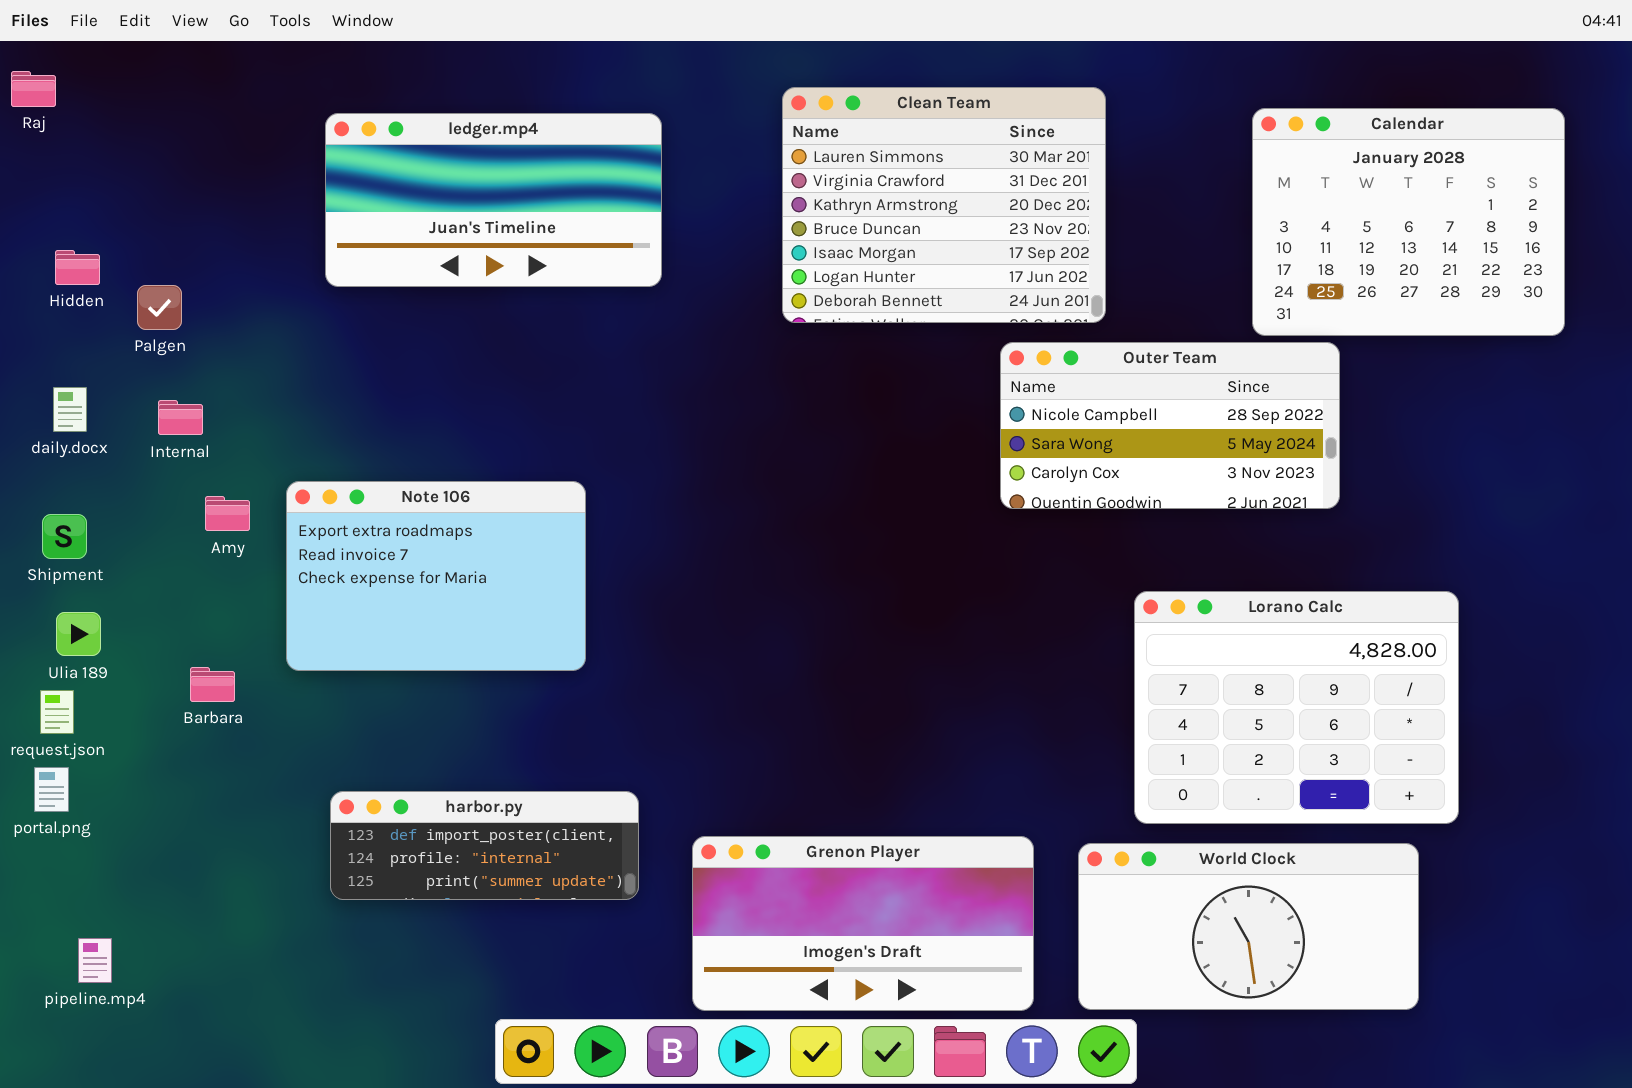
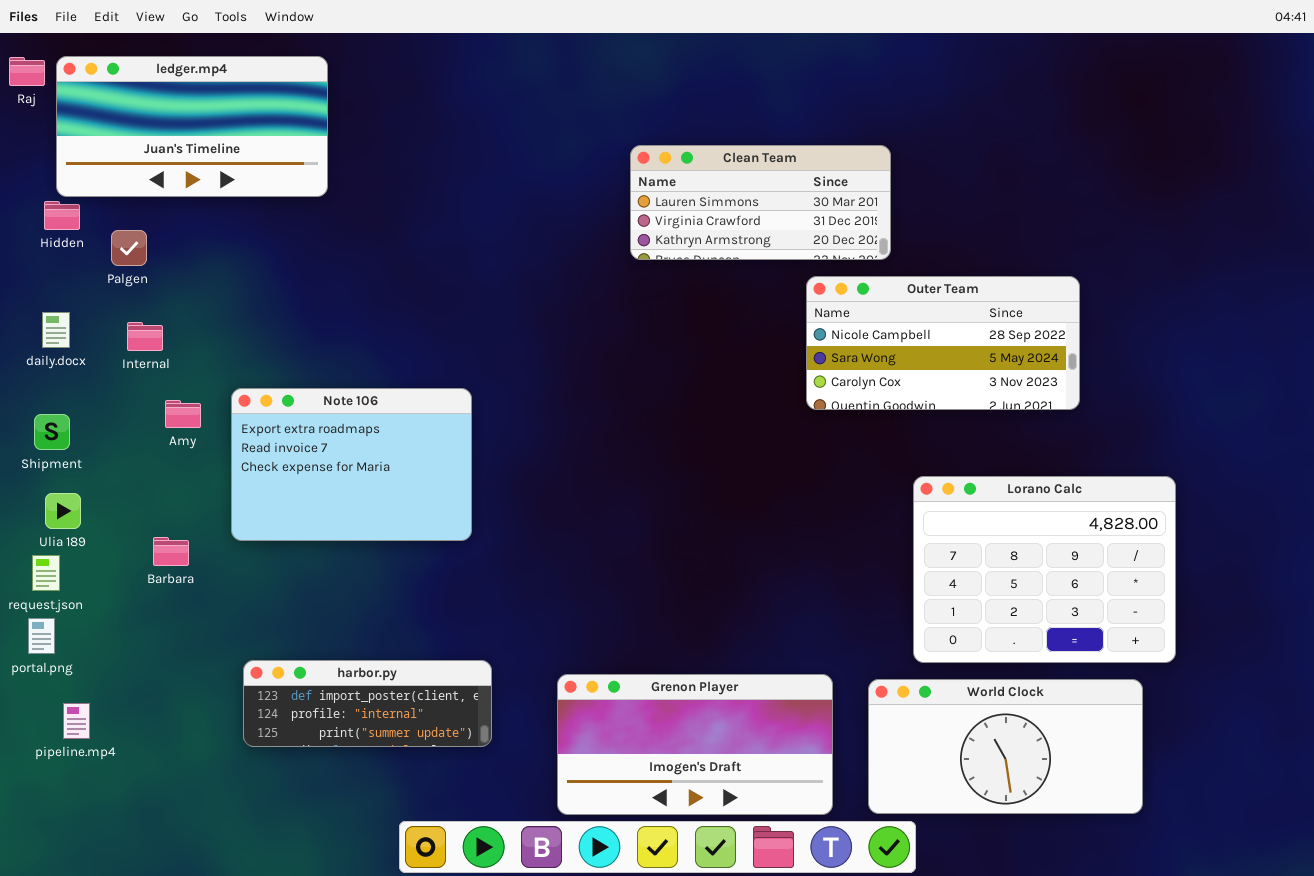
Clean Team: [782,87,1106,323] -> [630,145,891,260], resized
Calendar: [1252,108,1565,336] -> none, closed
ledger.mp4: [325,113,662,287] -> [56,56,328,197], moved
harbor.py: [330,791,639,900] -> [243,660,492,747], moved
pipeline.mp4: [78,938,112,983] -> [63,703,90,739], moved

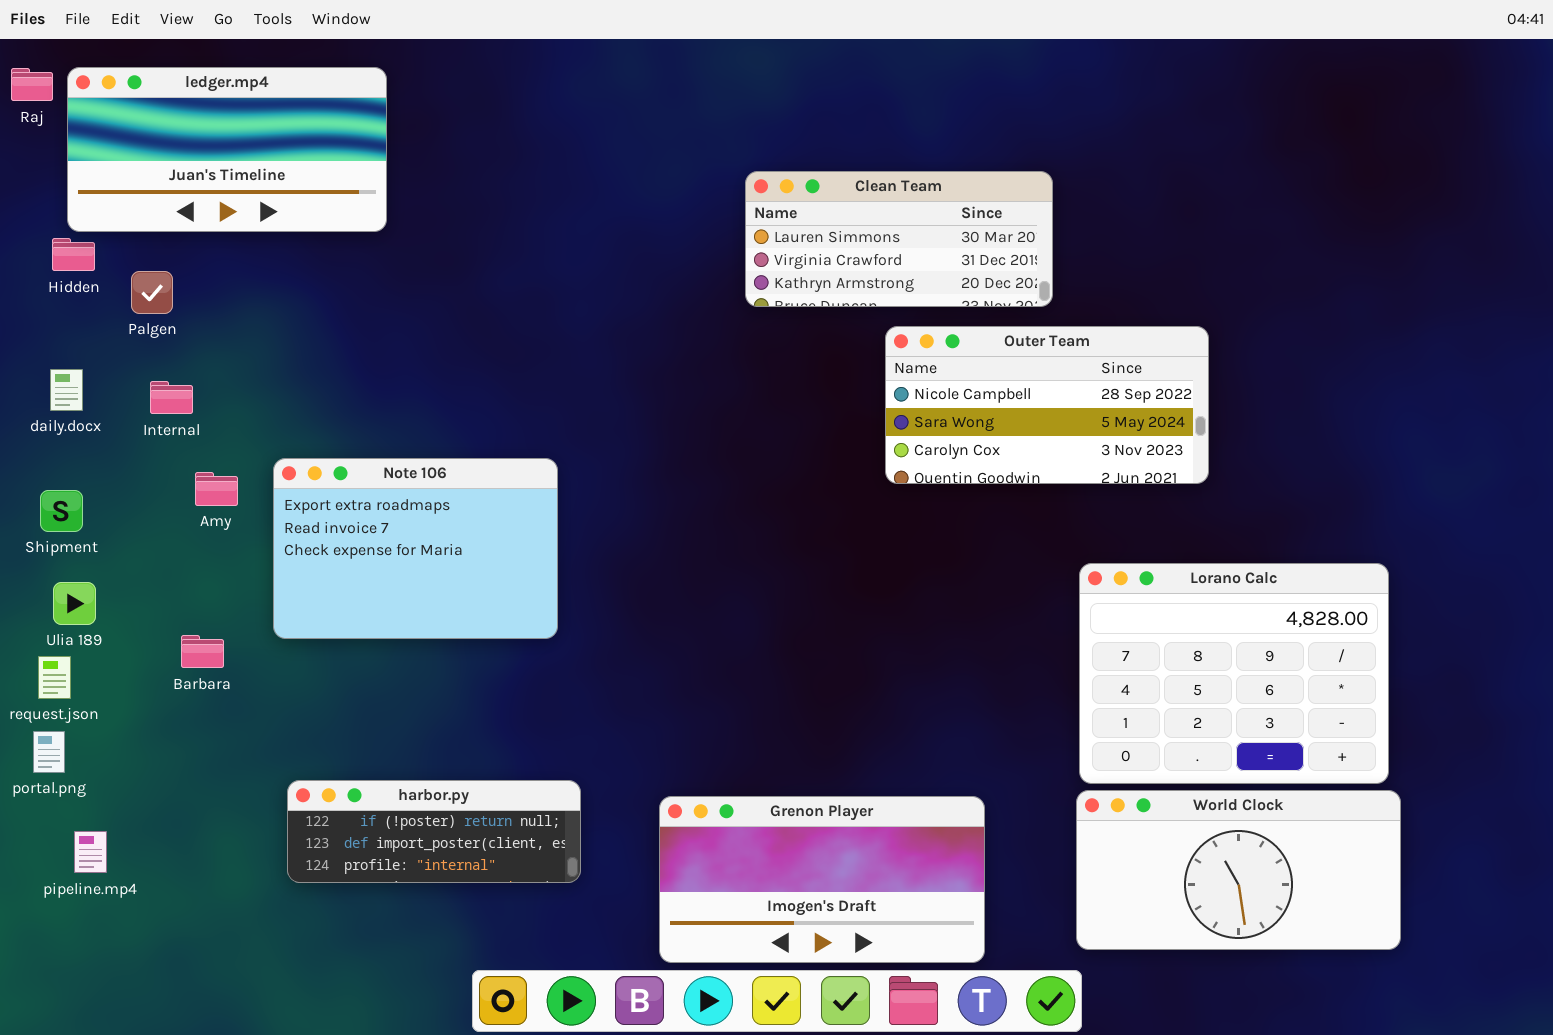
Outer Team: [806,276,1080,410] -> [885,326,1209,484], moved
harbor.py: [243,660,492,747] -> [287,780,581,883], scrolled up 1 row
World Clock: [868,679,1143,814] -> [1076,790,1401,950], moved

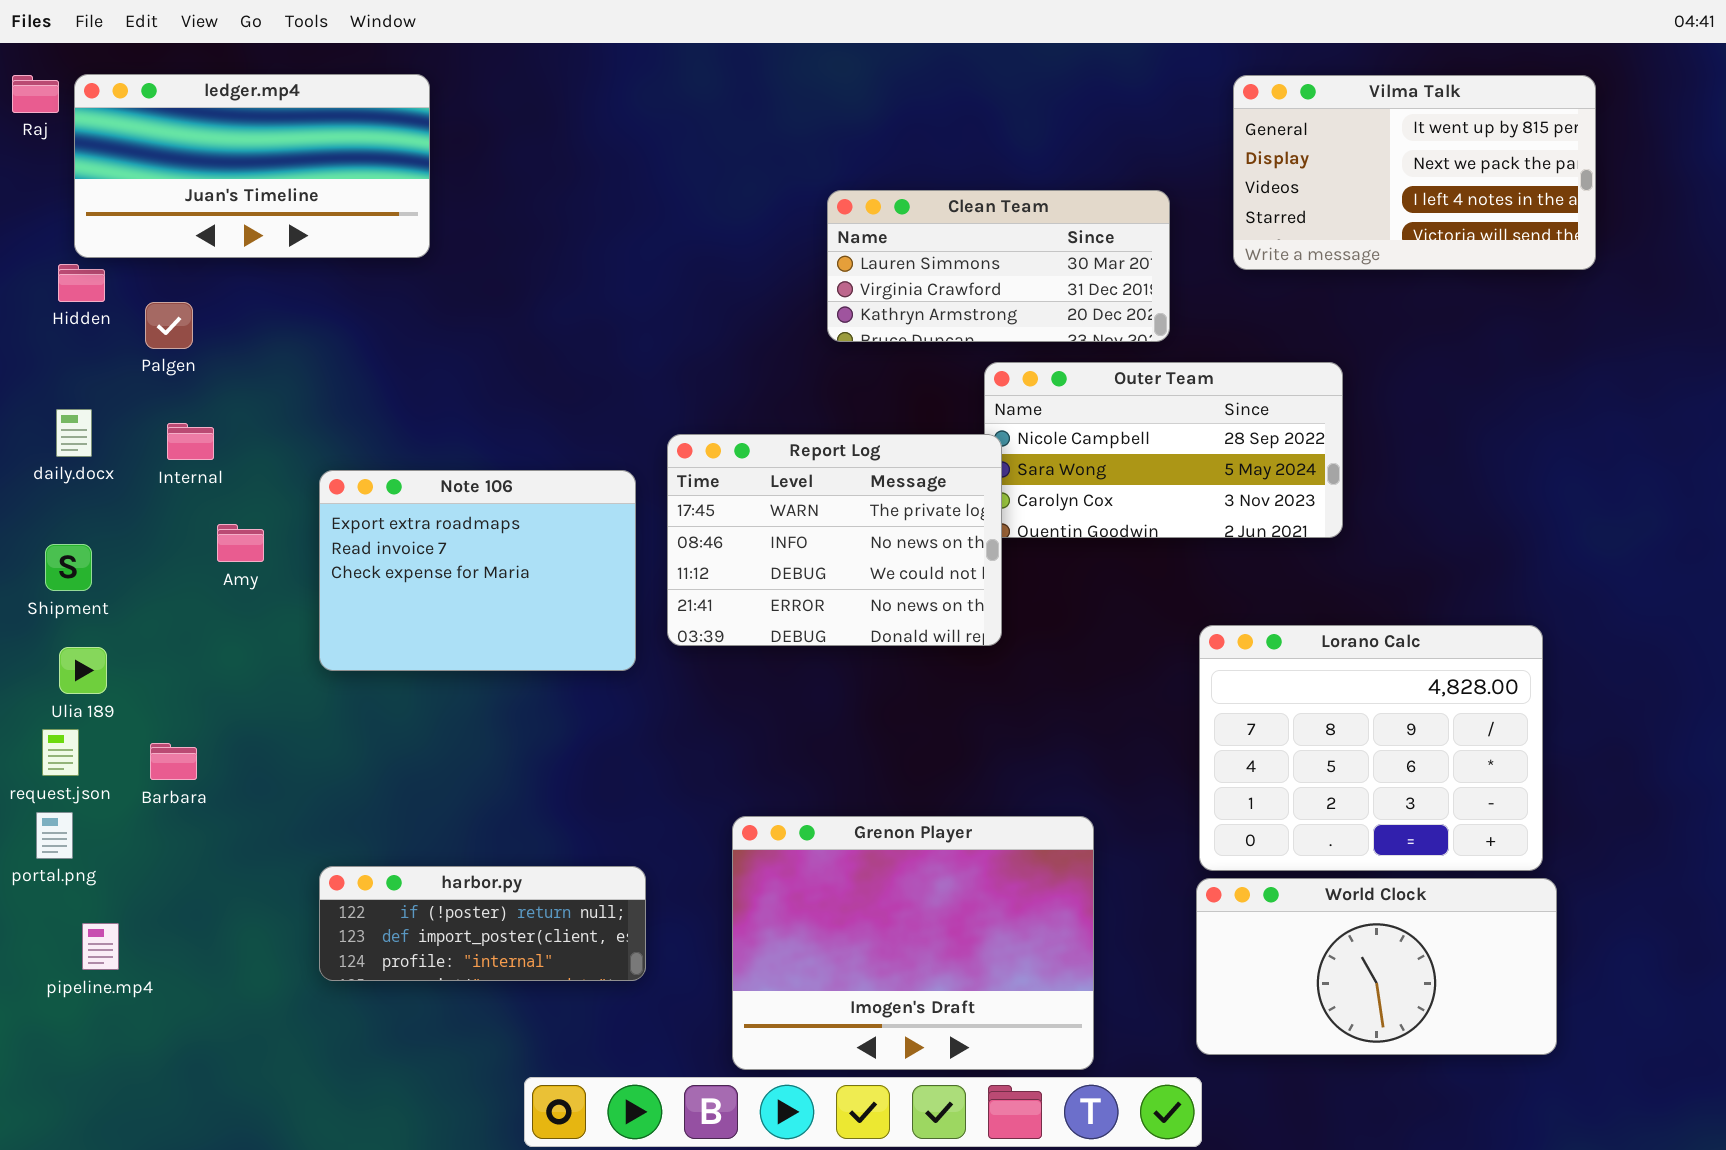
Vilma Talk: none -> [1233,75,1596,270], opened
Report Log: none -> [667,434,1002,646], opened
Note 106: [273,458,558,639] -> [319,470,636,671], moved
Barbara: [181,635,224,668] -> [150,743,197,780], moved
Grenon Player: [659,796,985,963] -> [732,816,1094,1070], resized

